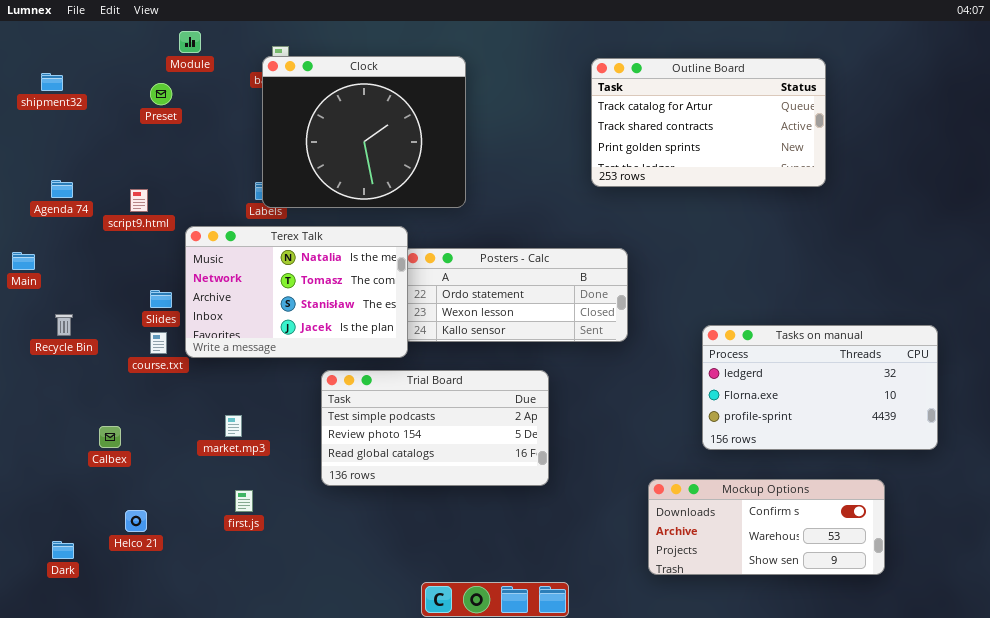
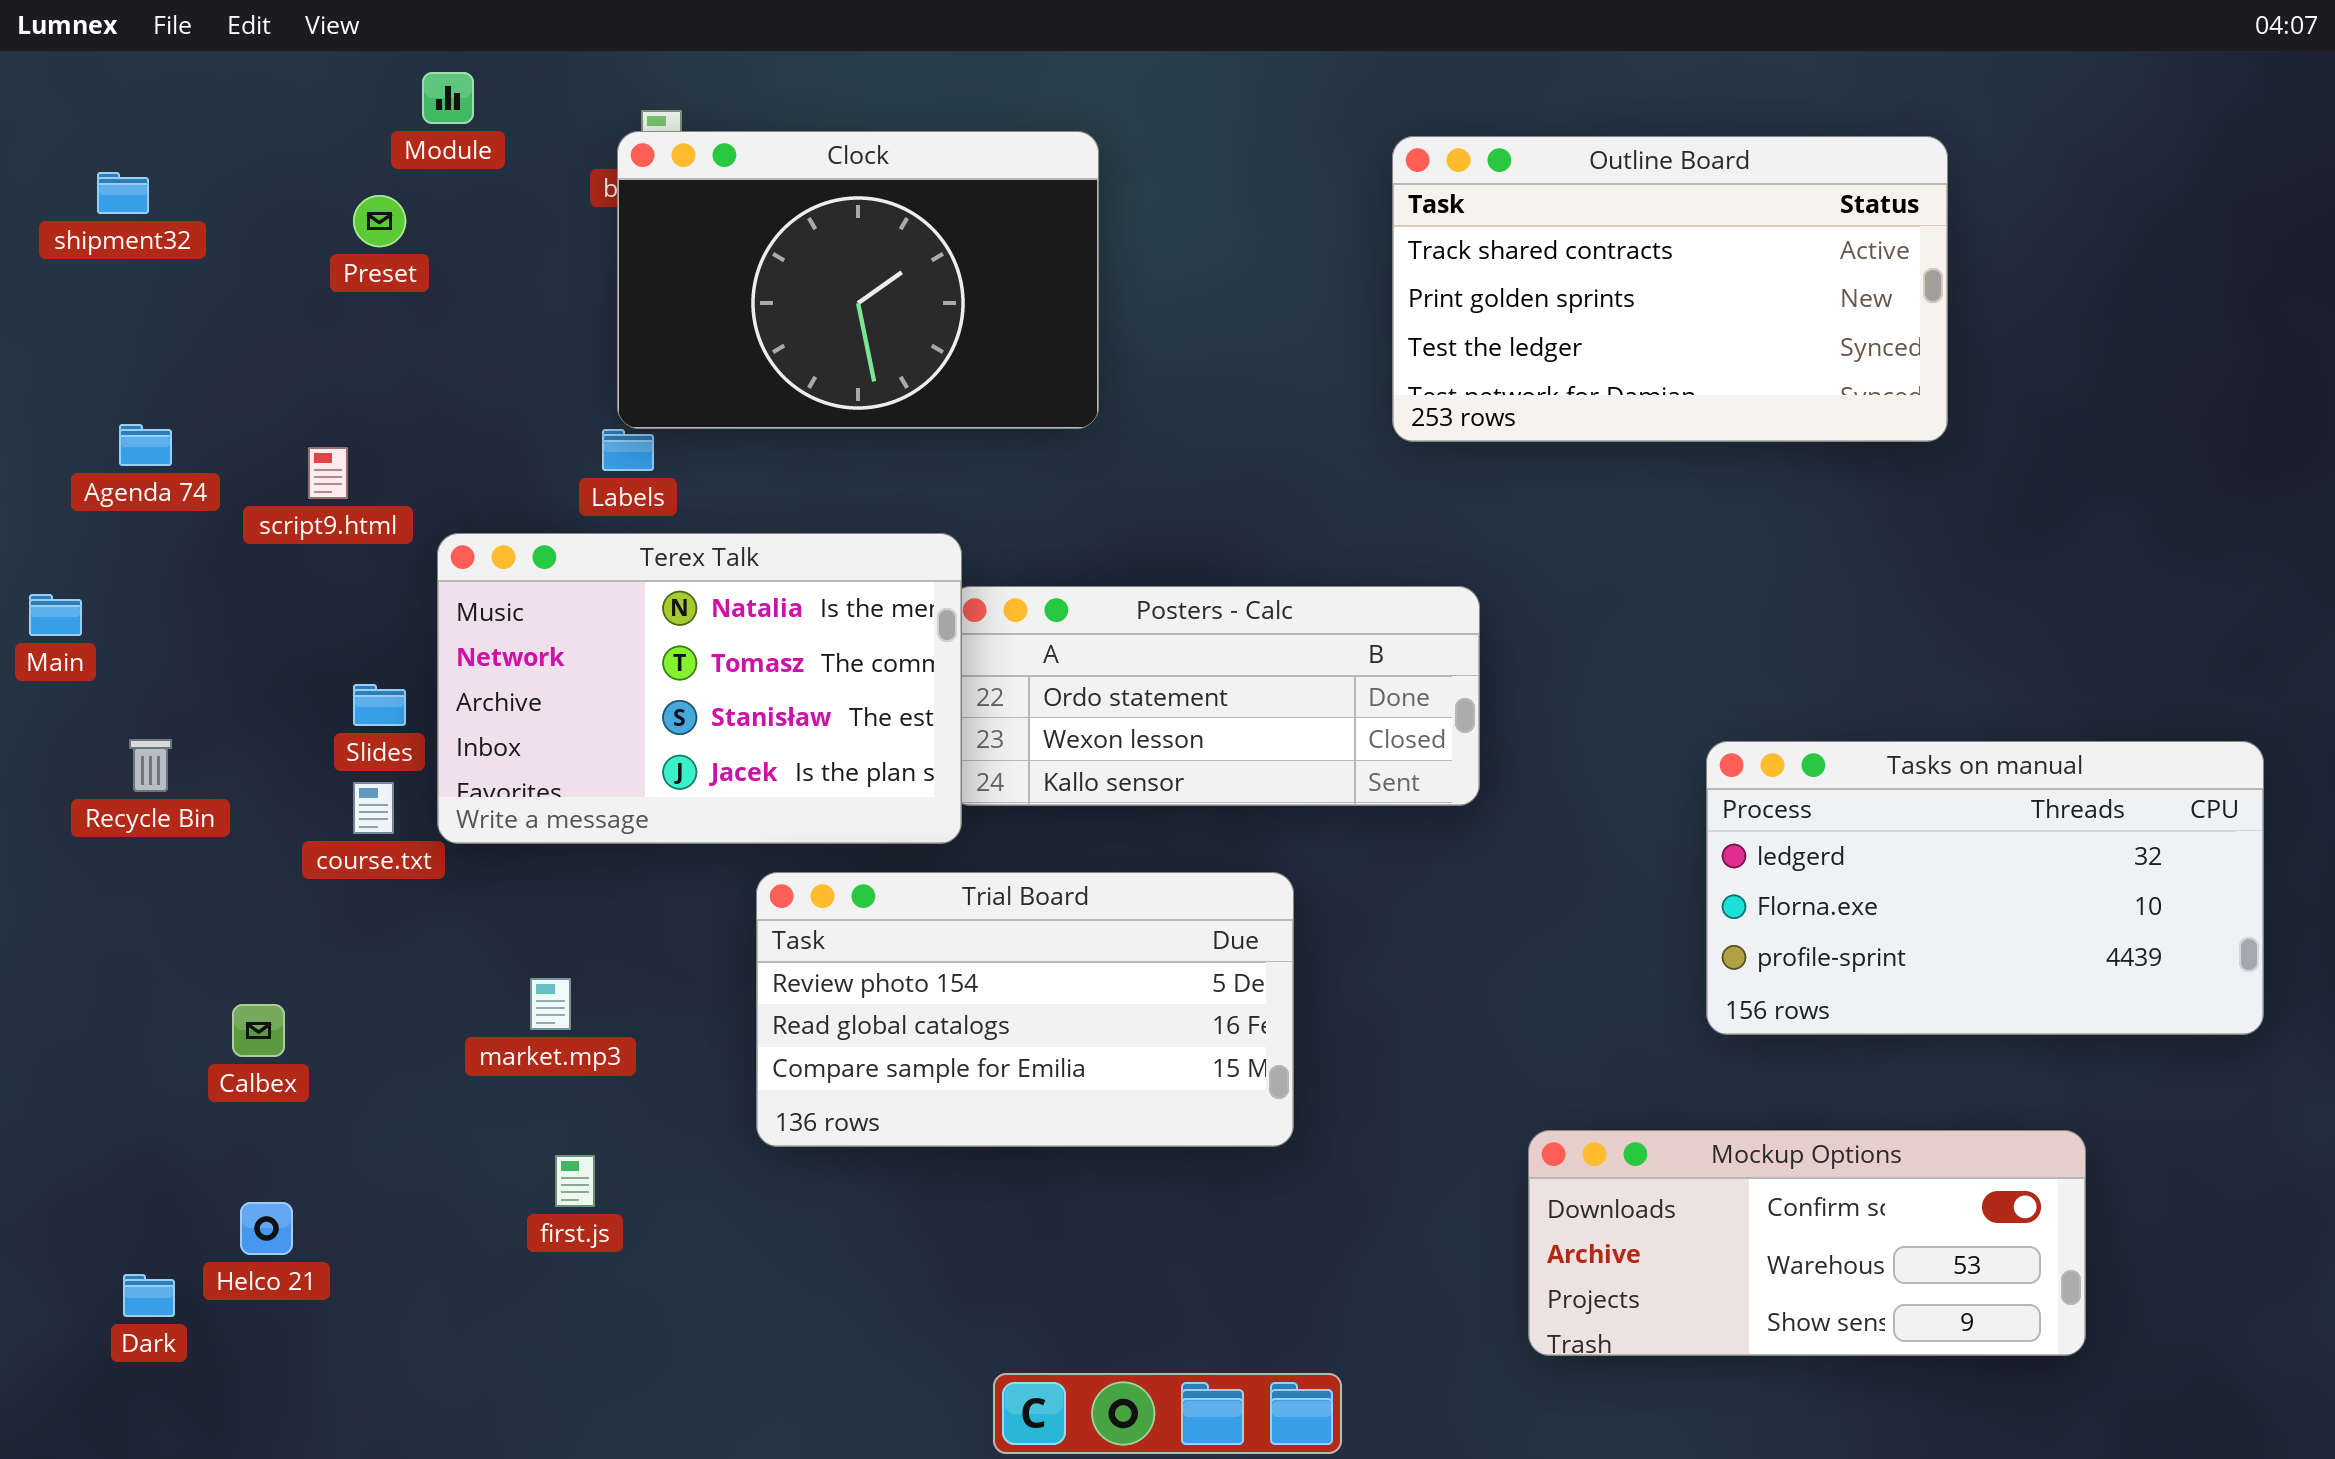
Clock: [262,56,466,208] -> [617,131,1099,429], resized
Outline Board: [591,58,826,187] -> [1392,136,1948,442], scrolled down 1 row
Tasks on manual: [702,325,938,450] -> [1706,741,2264,1035], moved
Trial Board: [321,370,549,486] -> [756,872,1294,1147], scrolled down 1 row
Helco 21: [125,510,147,532] -> [240,1202,293,1255], moved

